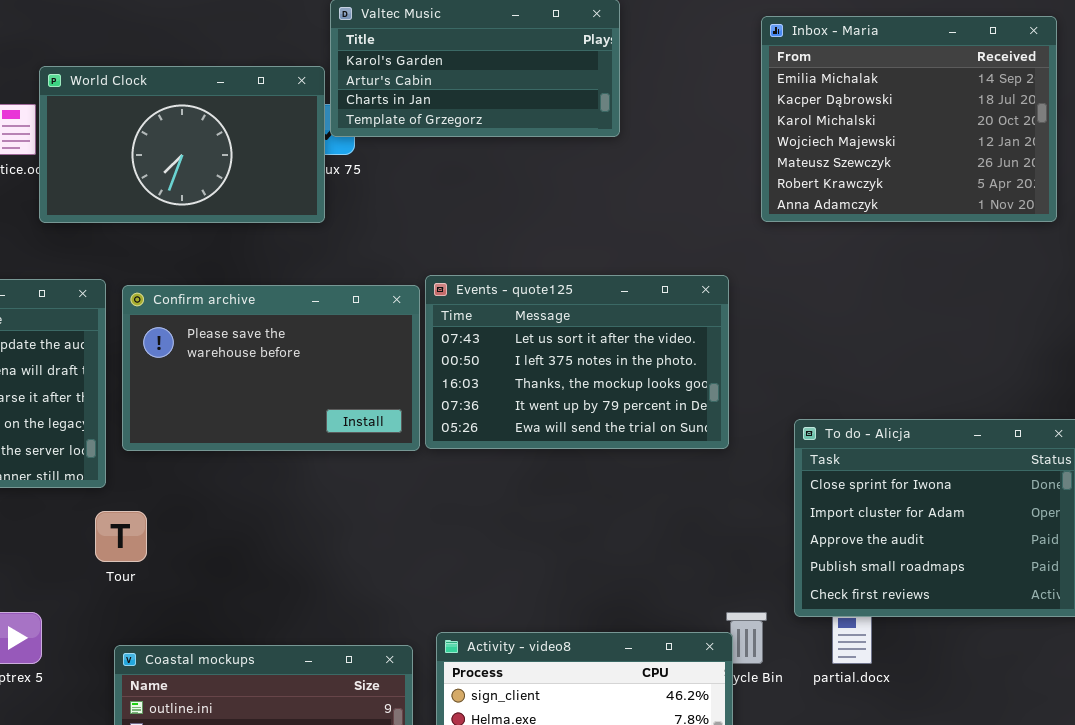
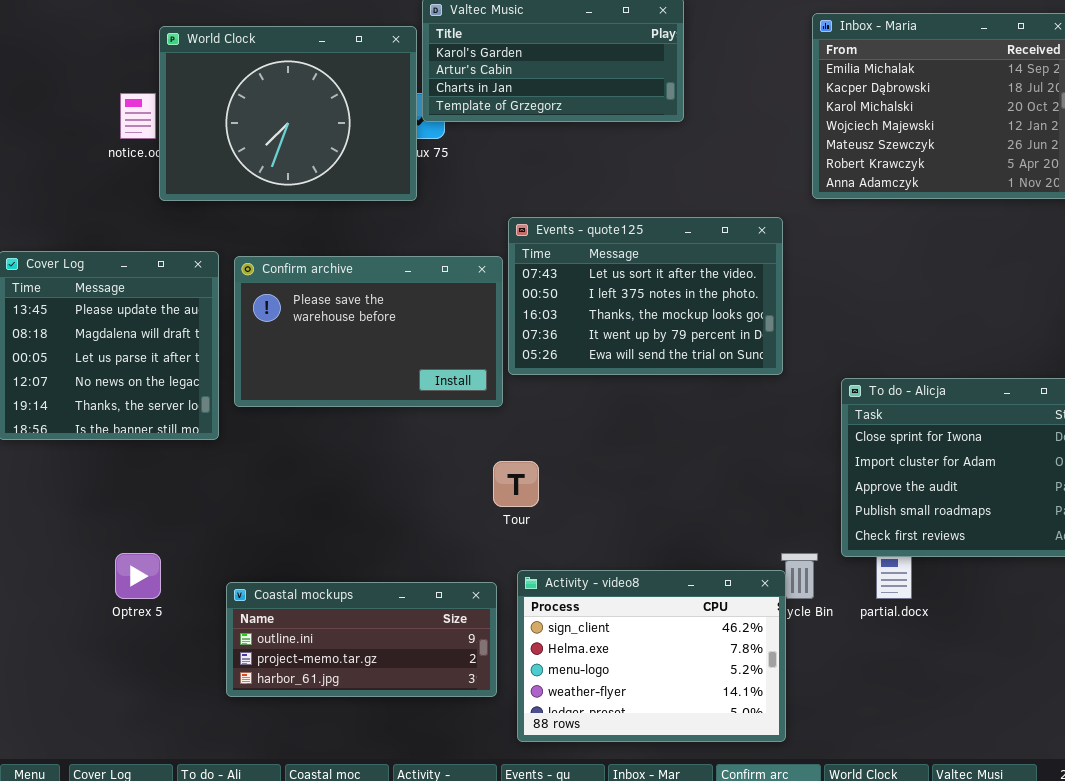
World Clock: [39,66,325,223] -> [159,26,417,201], resized
Events - quote125: [425,275,729,449] -> [508,217,783,375], moved
Tour: [95,511,147,562] -> [493,461,539,507], moved

